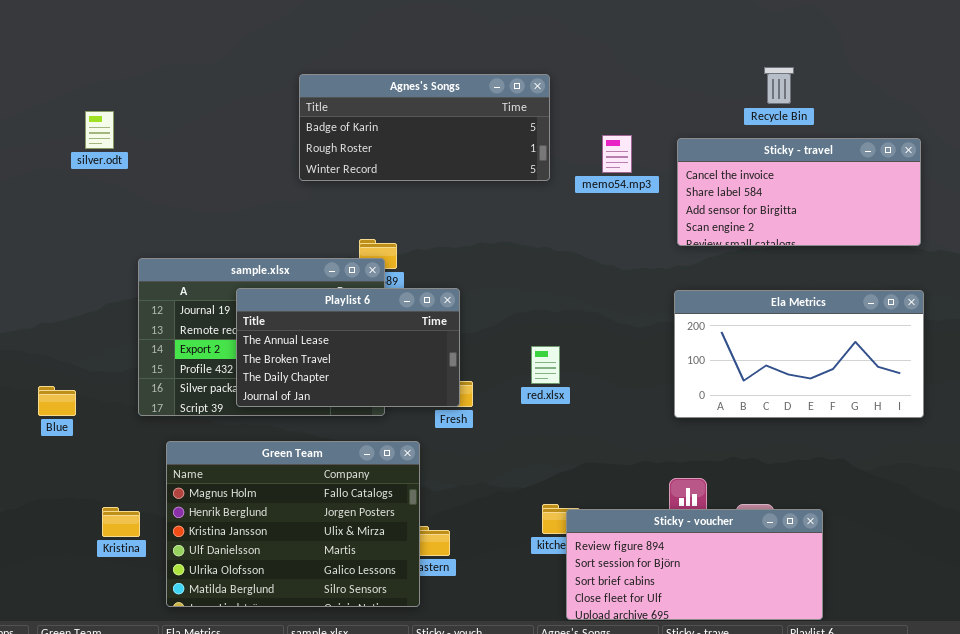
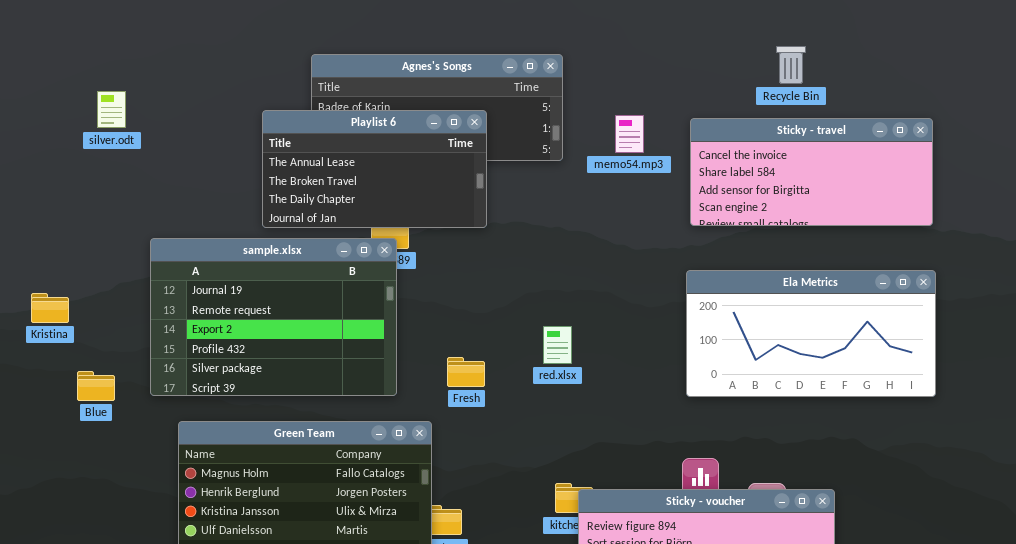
Playlist 6: [236,288,460,407] -> [262,110,487,228], moved
Blue: [38,386,76,416] -> [77,371,115,401], moved
Kristina: [102,507,140,537] -> [31,293,69,323], moved

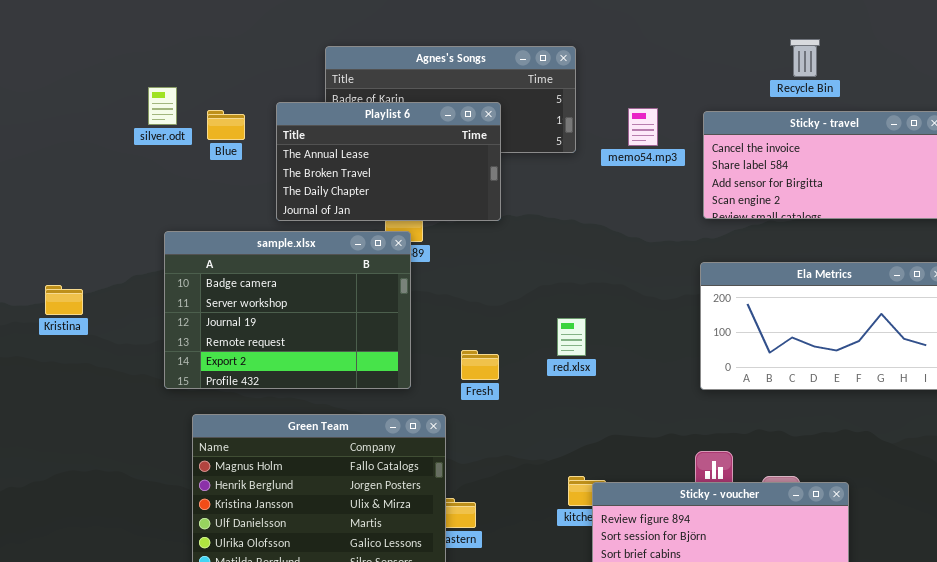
silver.odt: [97,91,126,128] -> [148,87,177,125], moved
sample.xlsx: [150,238,397,396] -> [164,231,411,389], scrolled up 2 rows
Blue: [77,371,115,401] -> [207,110,245,140], moved

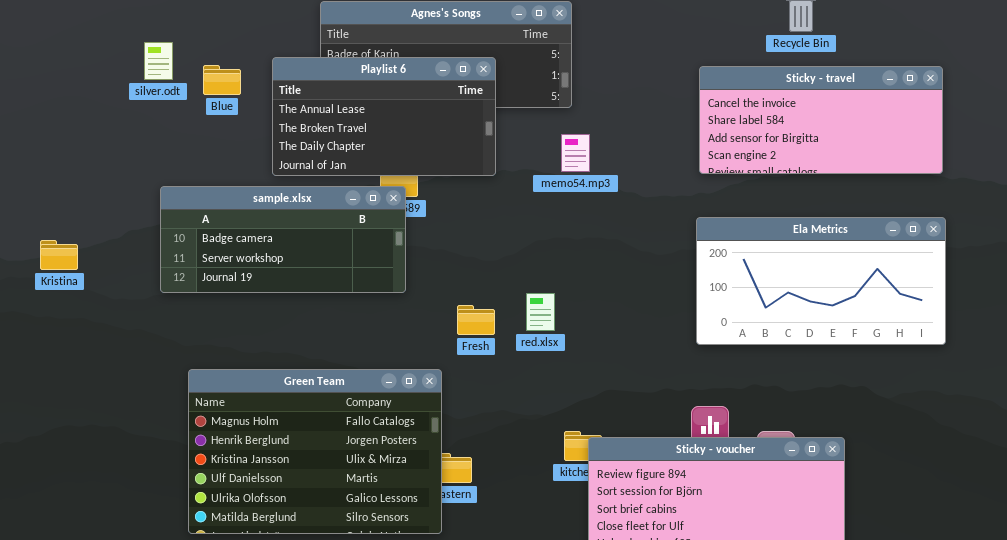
memo54.mp3: [628,108,658,146] -> [561,134,590,172], moved
sample.xlsx: [164,231,411,389] -> [160,186,406,293], resized
red.xlsx: [557,318,586,356] -> [526,293,555,331], moved

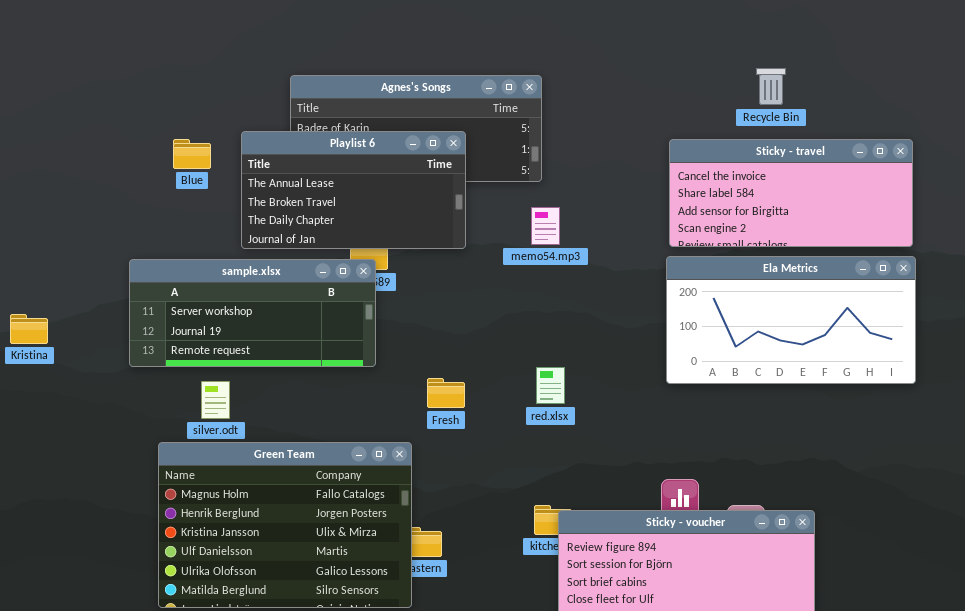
silver.odt: [144,42,173,80] -> [201,381,230,419], moved
sample.xlsx: [160,186,406,293] -> [129,259,376,367], scrolled down 1 row
Ela Metrics: [696,217,946,345] -> [666,256,916,384], moved
red.xlsx: [526,293,555,331] -> [536,367,565,404], moved

